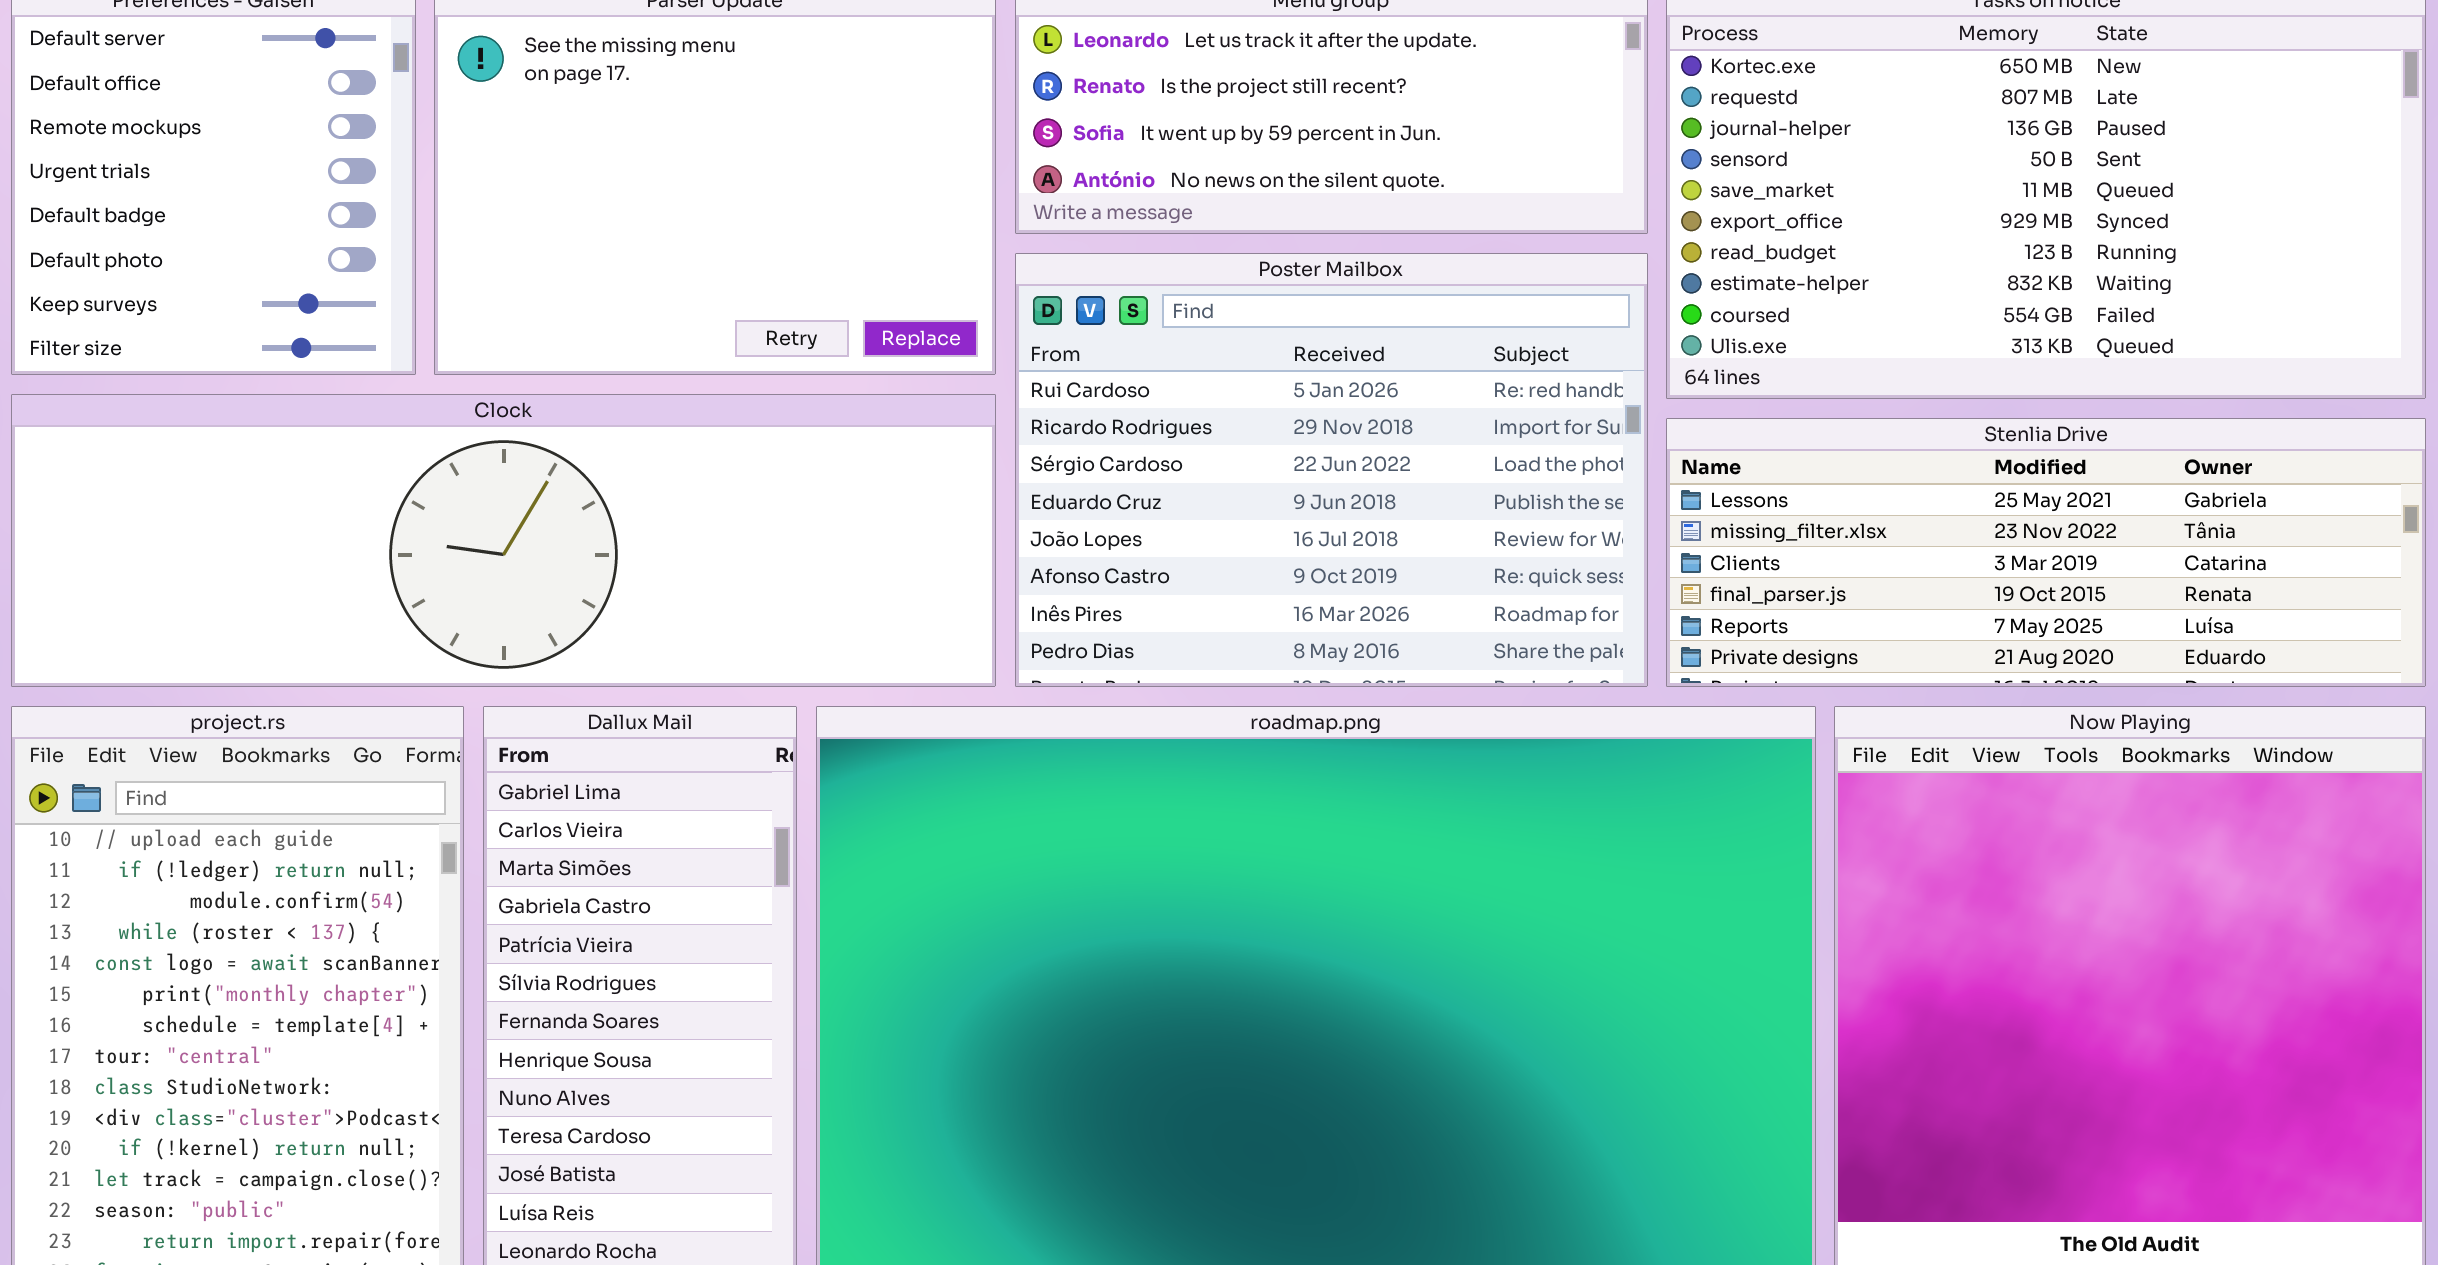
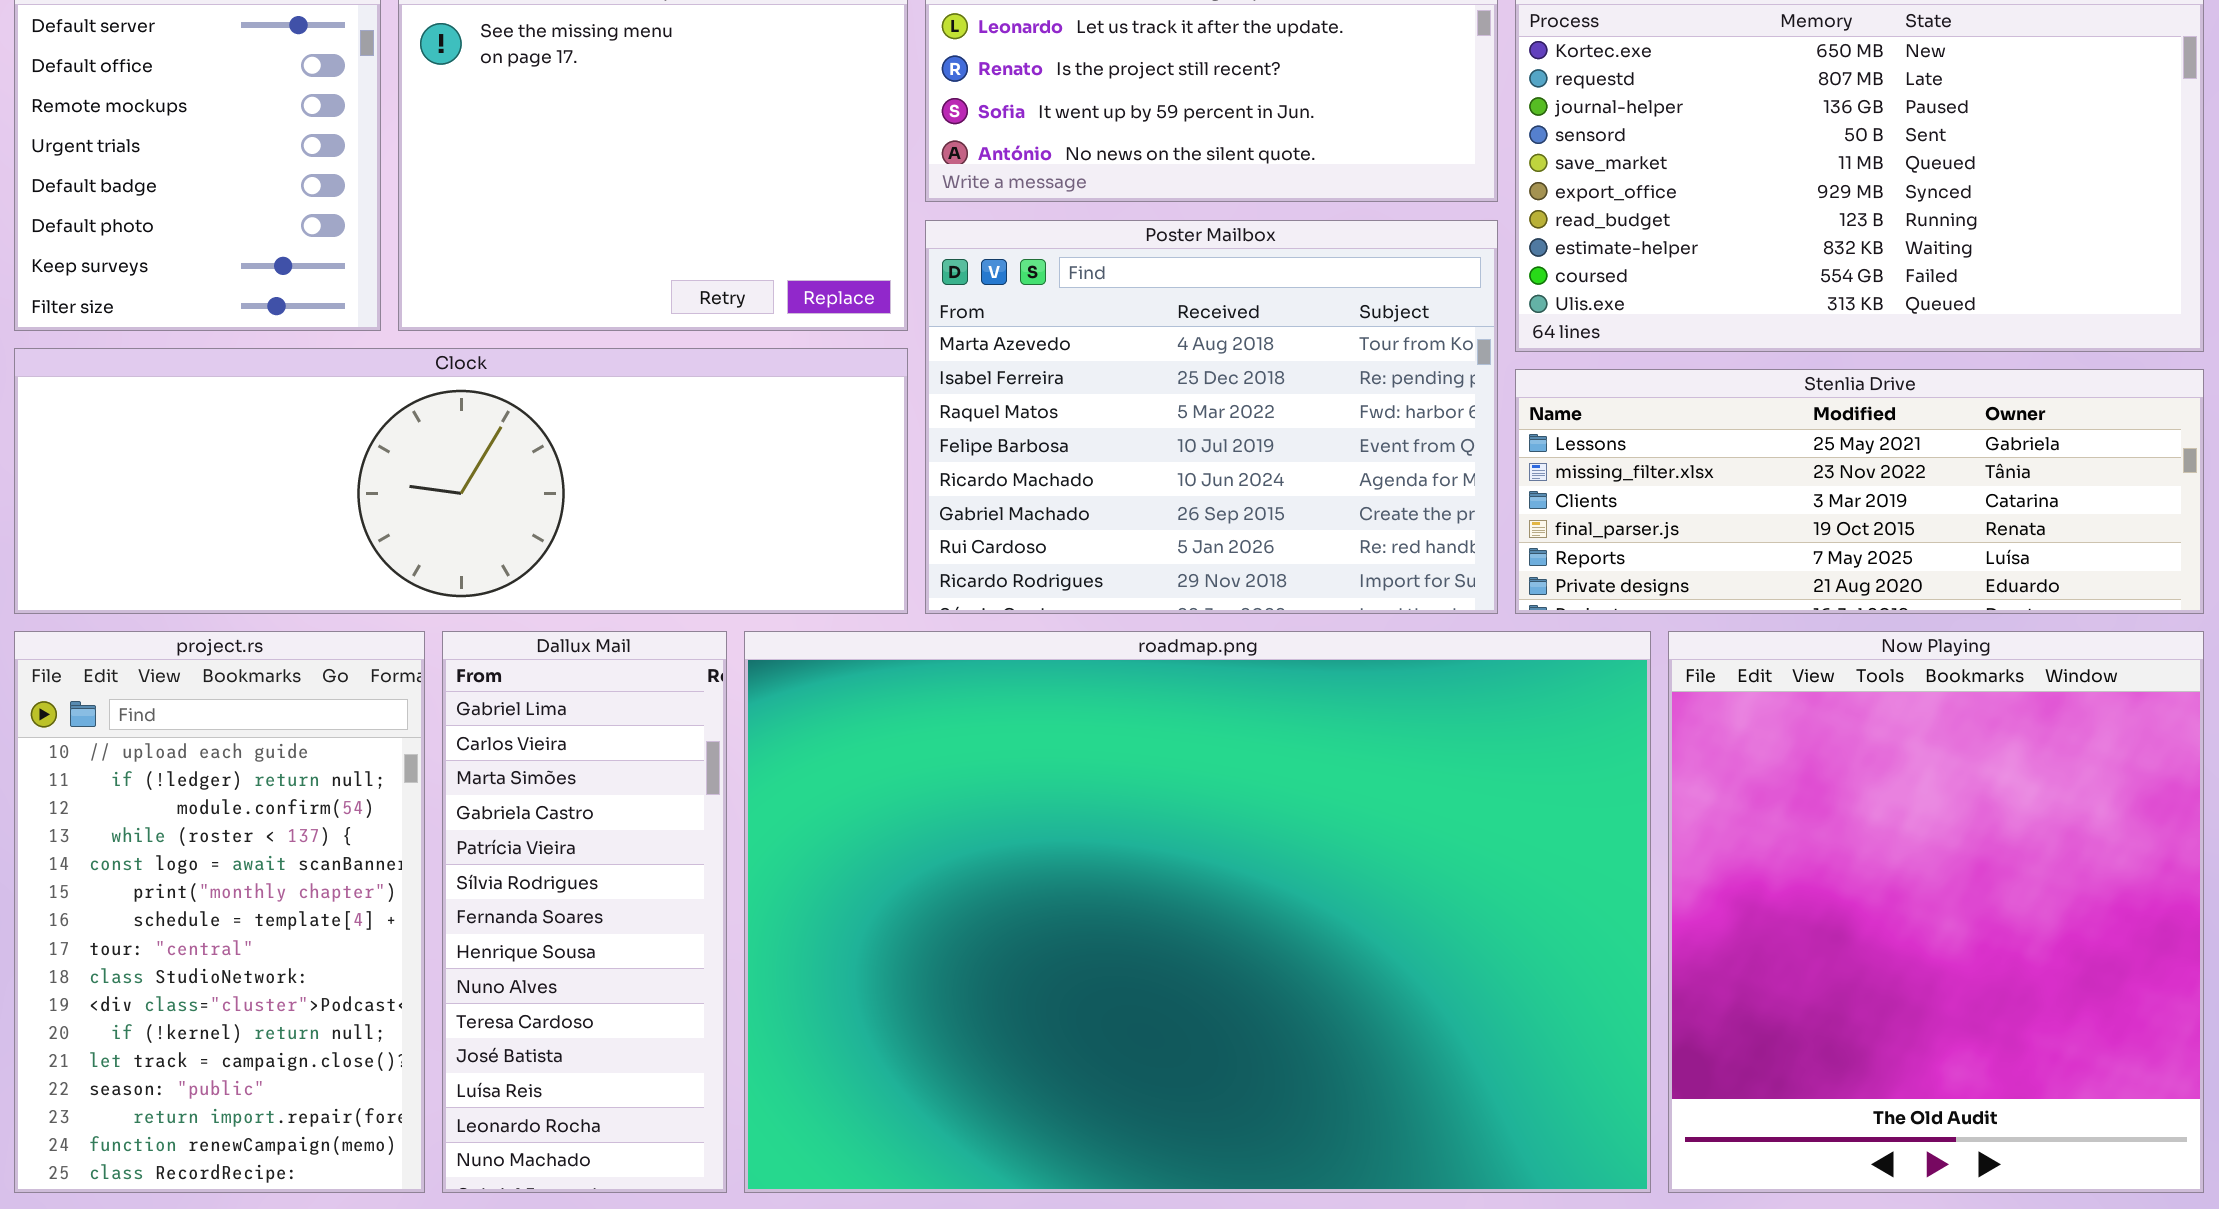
Poster Mailbox: [1015,253,1648,687] -> [925,220,1498,614], scrolled up 6 rows

